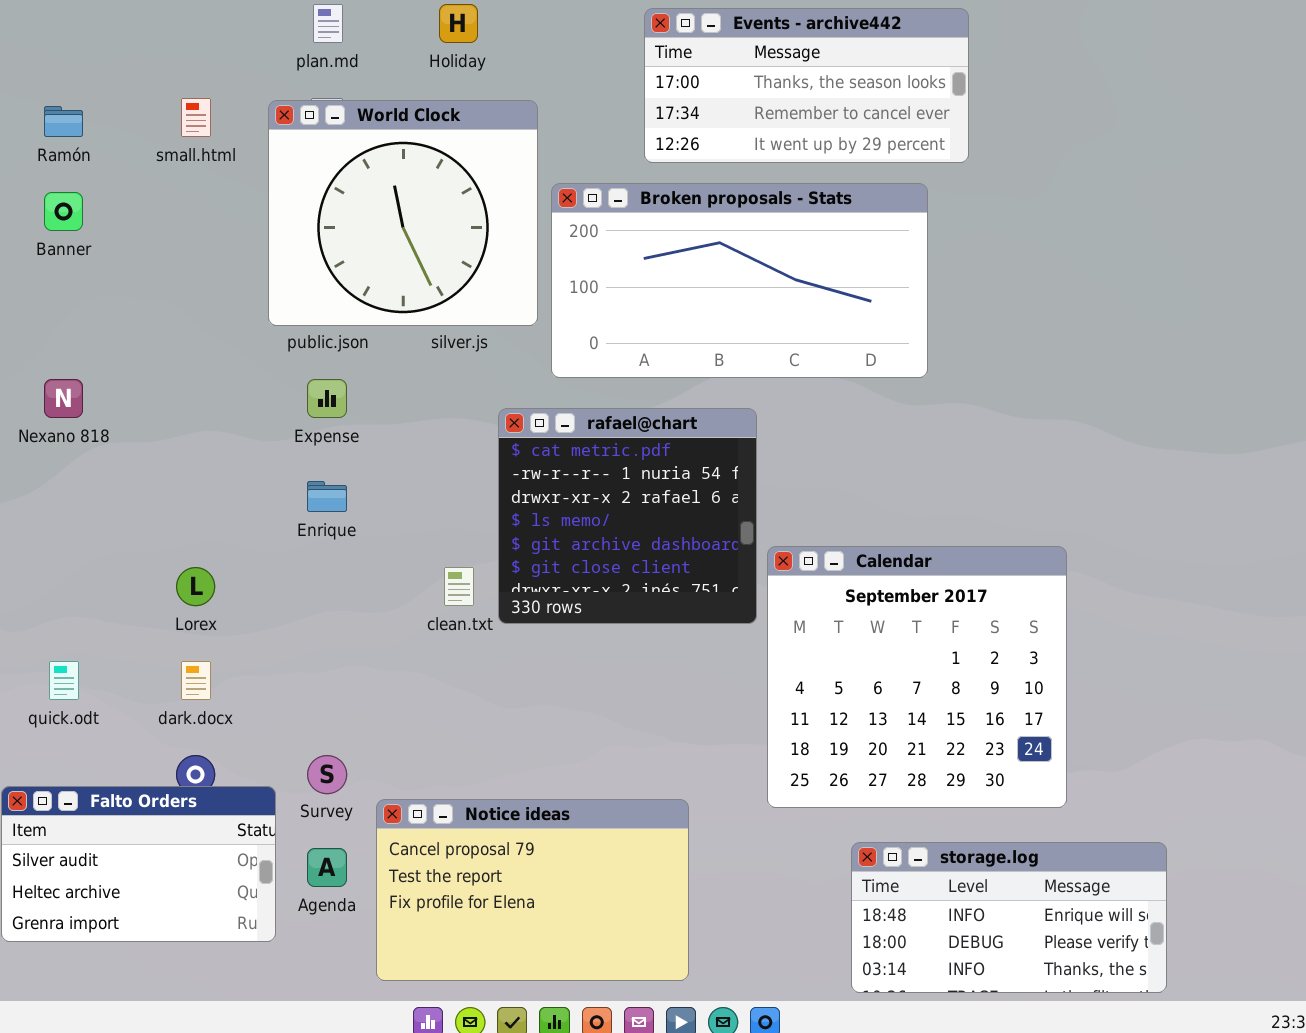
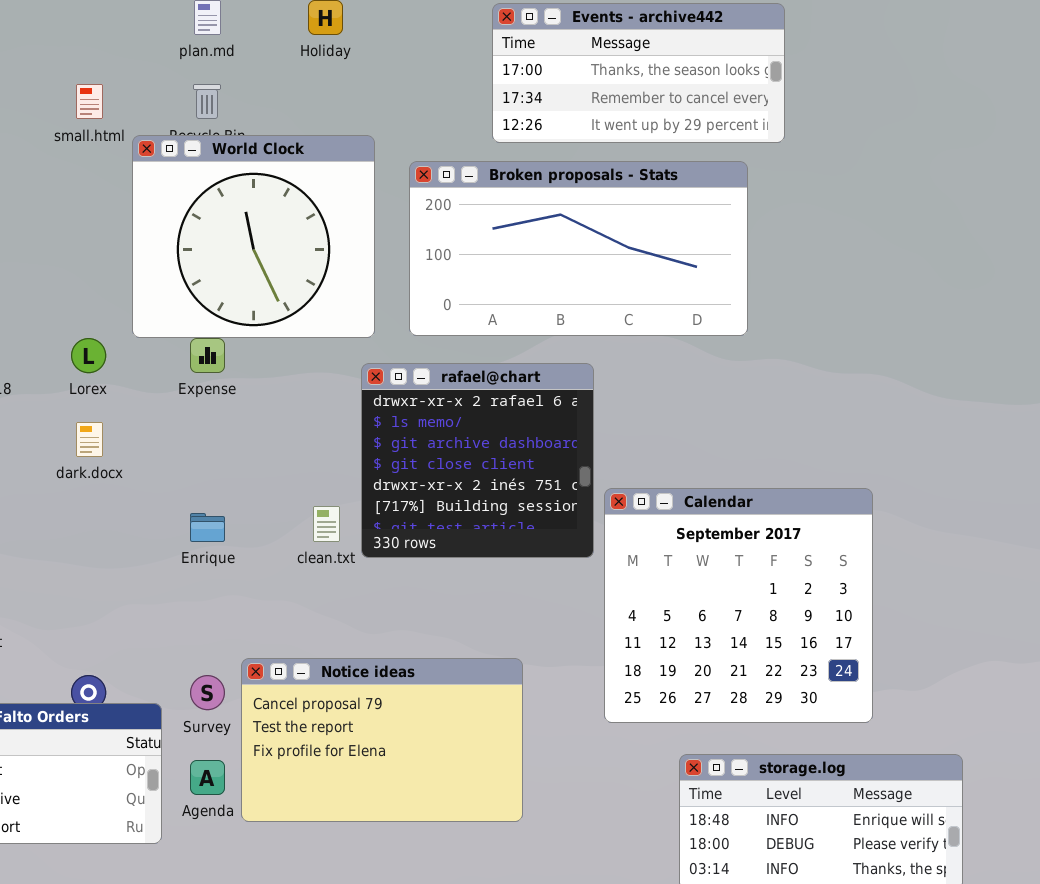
World Clock: [268,100,538,326] -> [132,135,375,338], moved
rafael@chart: [498,408,757,624] -> [361,363,594,558], scrolled down 2 rows
Enrique: [307,481,347,512] -> [190,513,225,542], moved
Lorex: [176,567,215,606] -> [71,338,106,373], moved
dark.docx: [181,661,211,700] -> [76,422,103,457], moved
Notice ideas: [376,799,689,981] -> [241,658,523,822], moved

